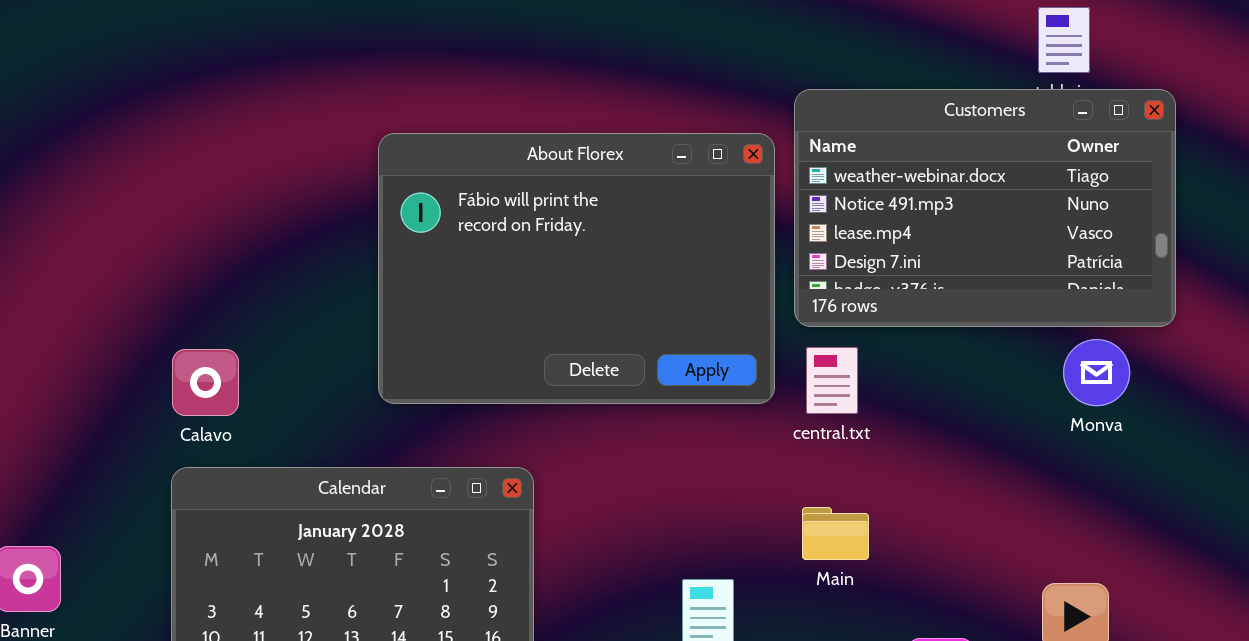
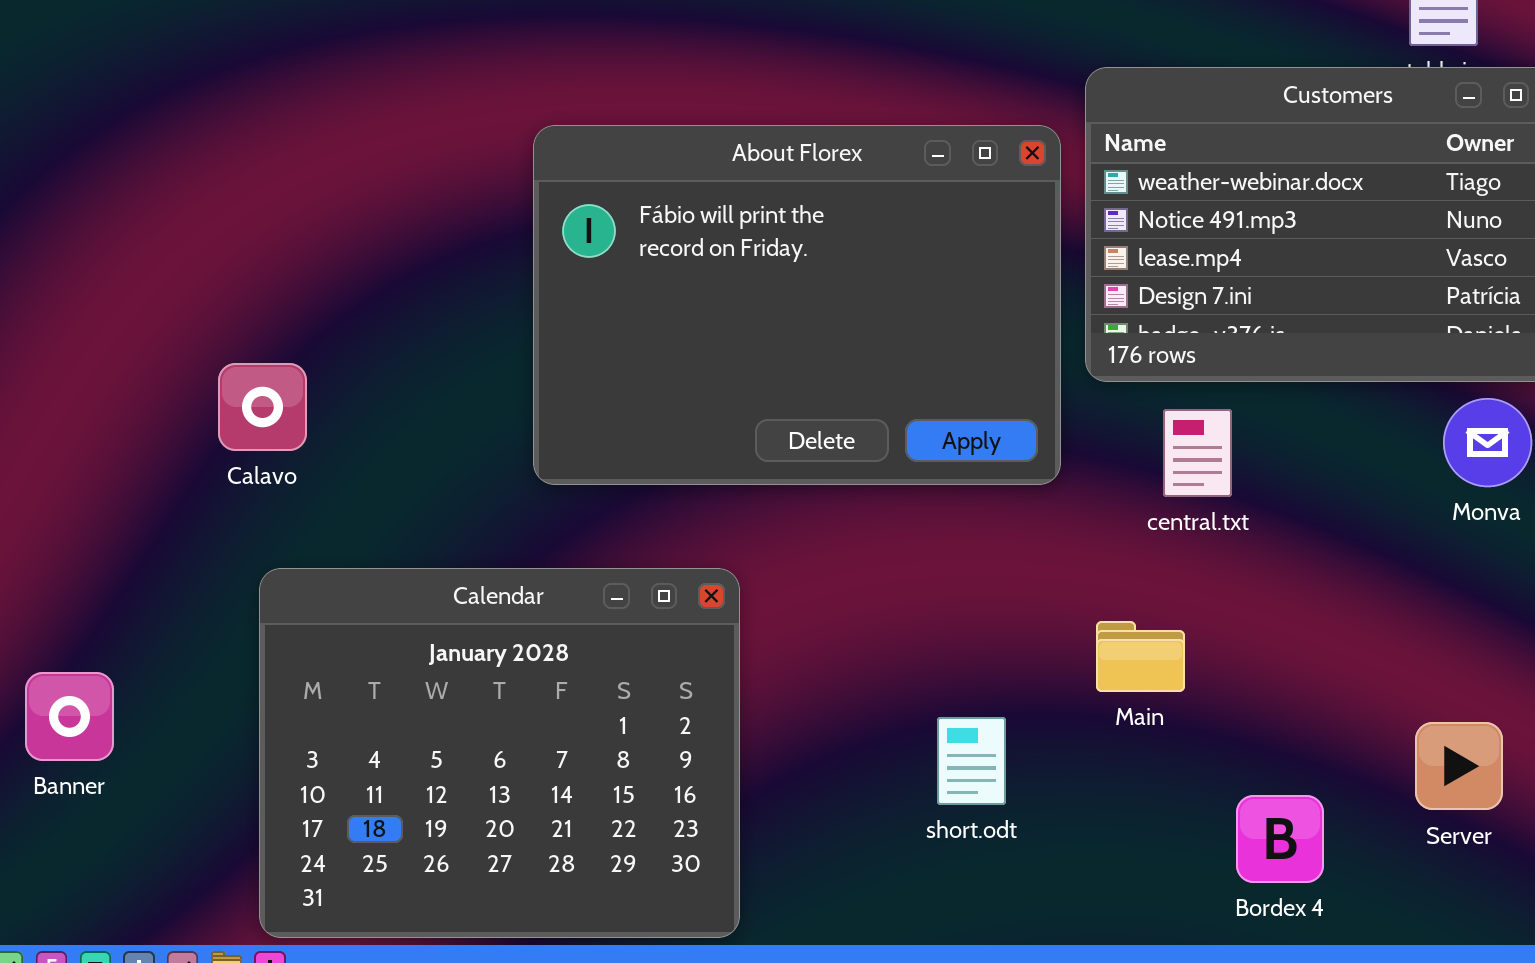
central.txt: [806,347,858,414] -> [1163,409,1232,497], moved
Calavo: [172,349,239,416] -> [218,363,307,451], moved

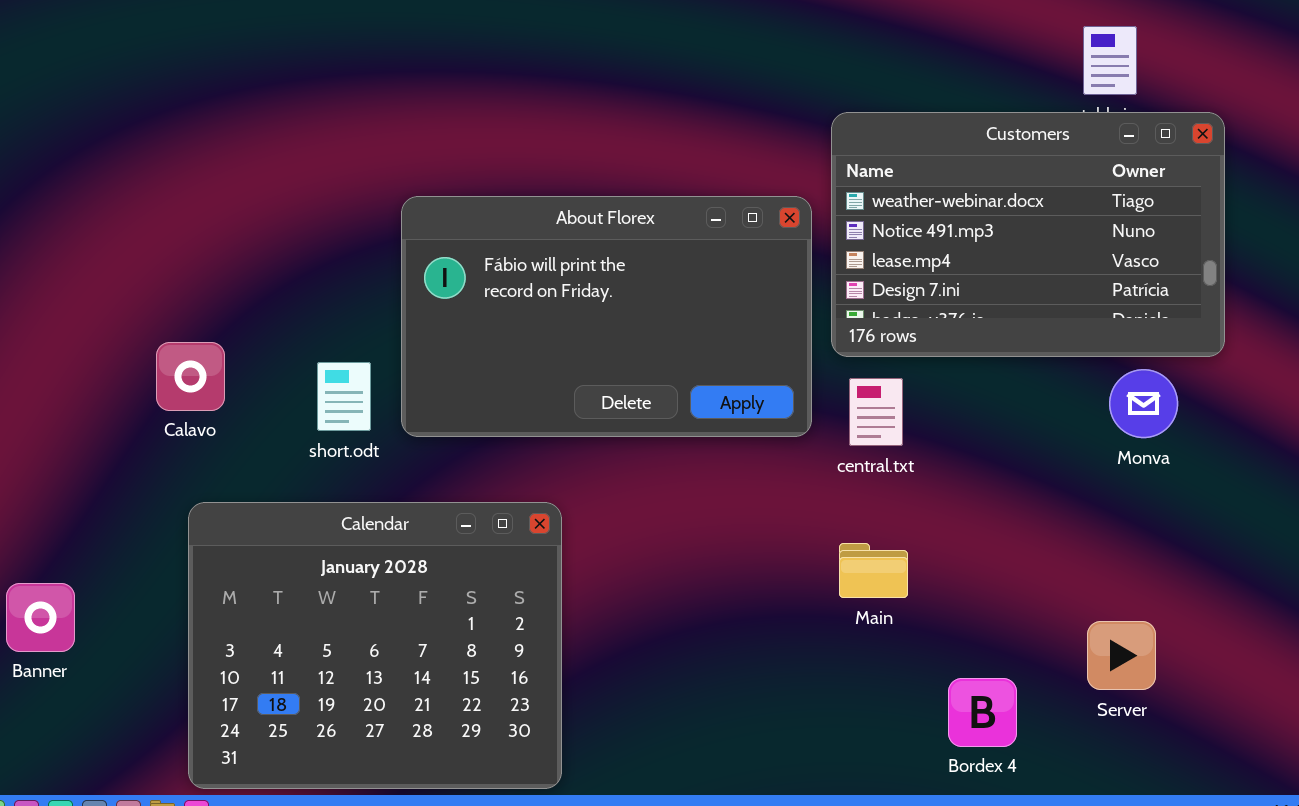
About Florex: [533,125,1061,485] -> [401,196,812,437], resized
central.txt: [1163,409,1232,497] -> [849,378,903,446], moved
short.odt: [937,717,1006,805] -> [317,362,371,431], moved

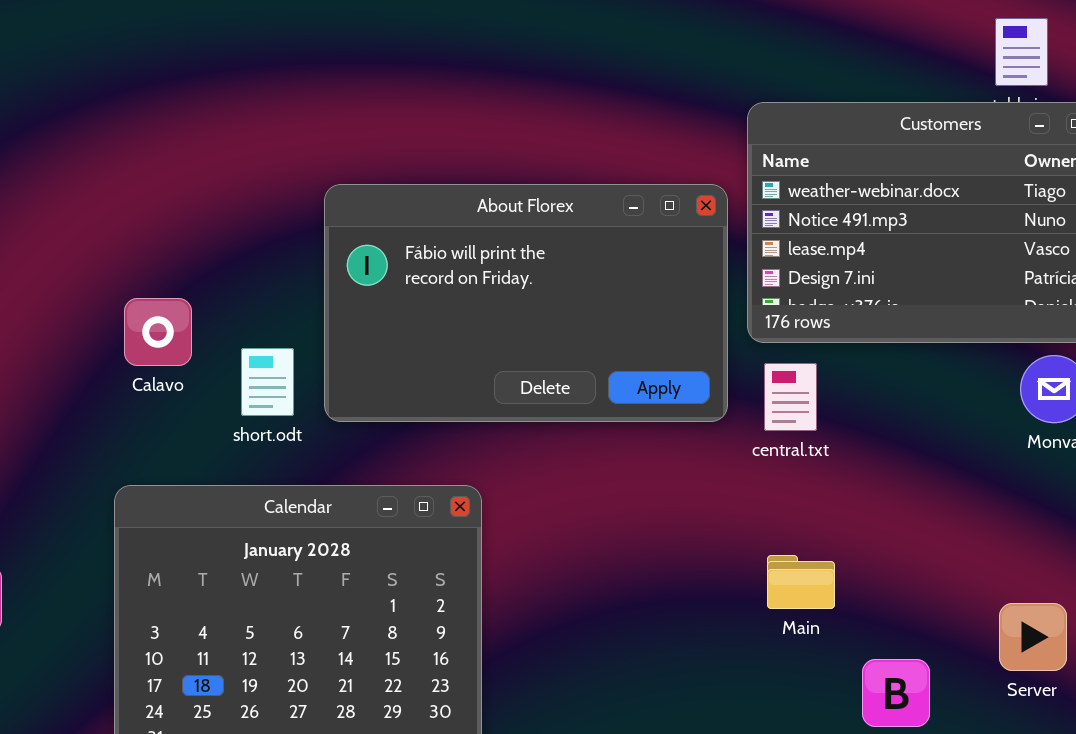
Calavo: [156,342,225,411] -> [124,298,192,366], moved
Main: [839,543,908,598] -> [767,555,835,609], moved

